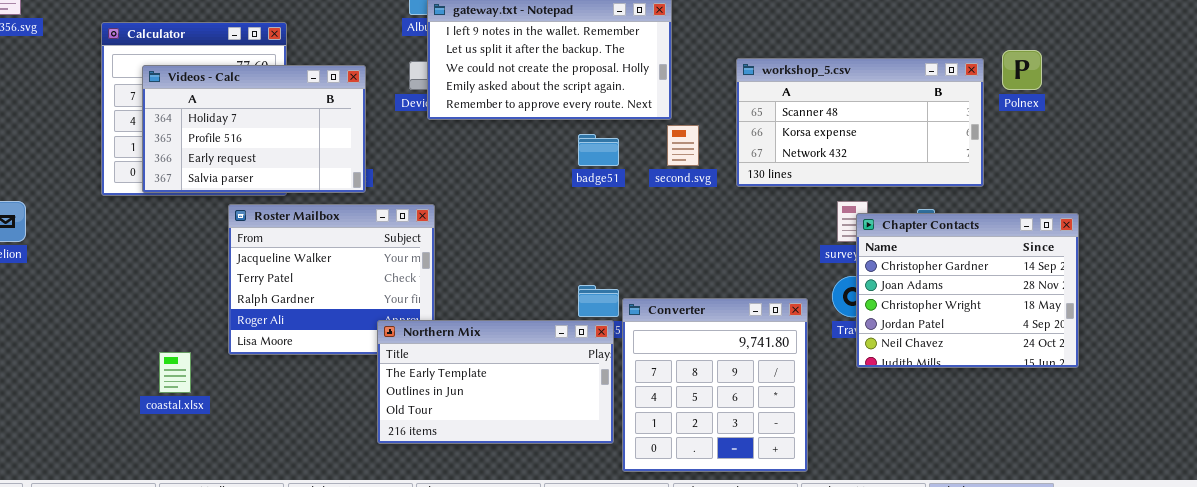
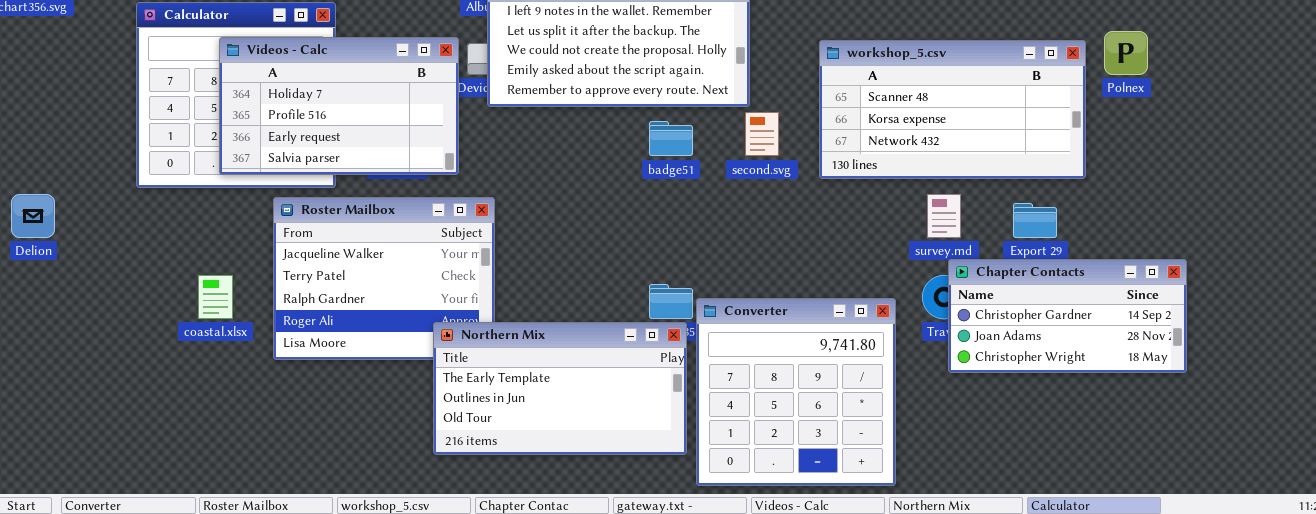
Videos - Calc: [142,65,366,193] -> [219,37,459,175], moved
Chapter Contacts: [856,213,1079,368] -> [948,259,1187,373], resized
coastal.xlsx: [159,352,191,393] -> [198,275,233,319], moved

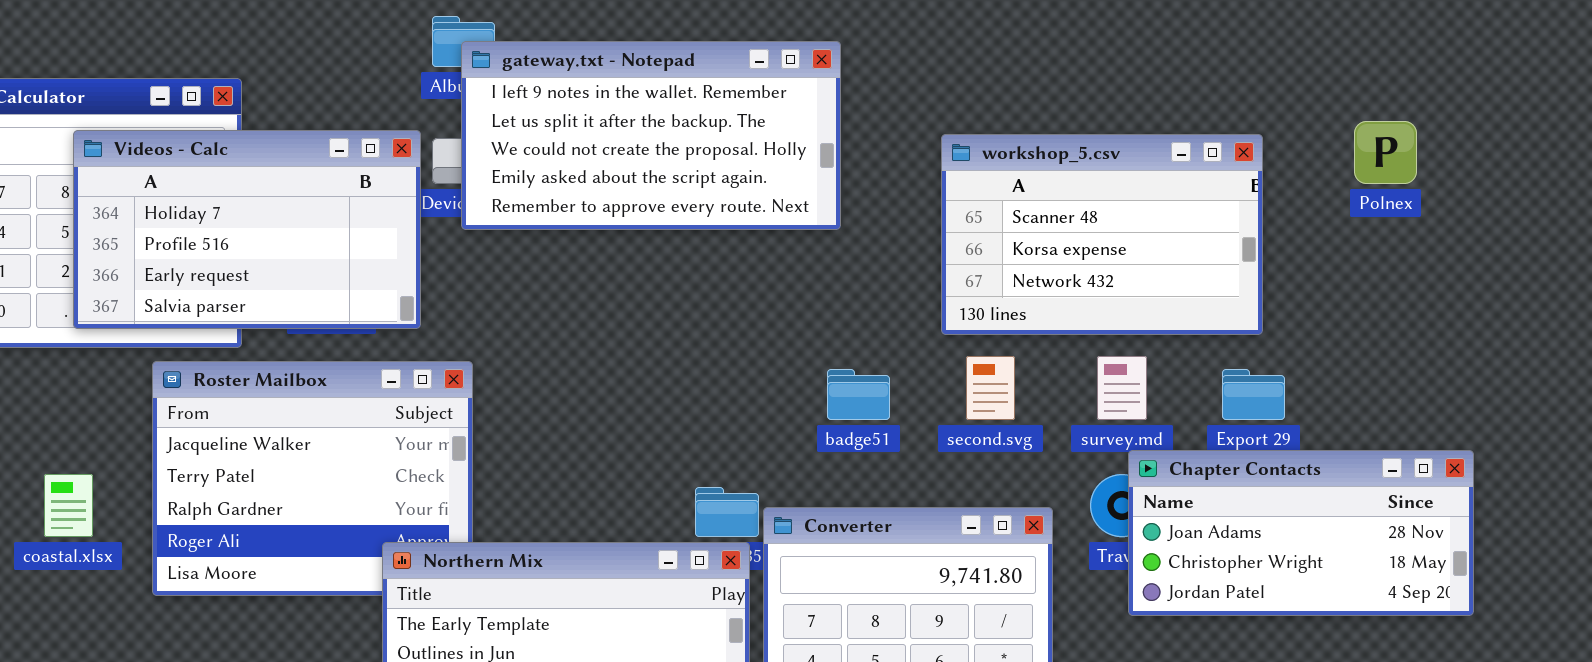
workshop_5.csv: [819,40,1086,179] -> [941,134,1263,335], resized
second.svg: [745,112,779,156] -> [966,356,1015,420], moved
badge51: [649,121,693,156] -> [827,369,890,420], moved
Chapter Contacts: [948,259,1187,373] -> [1128,450,1474,616], scrolled down 1 row

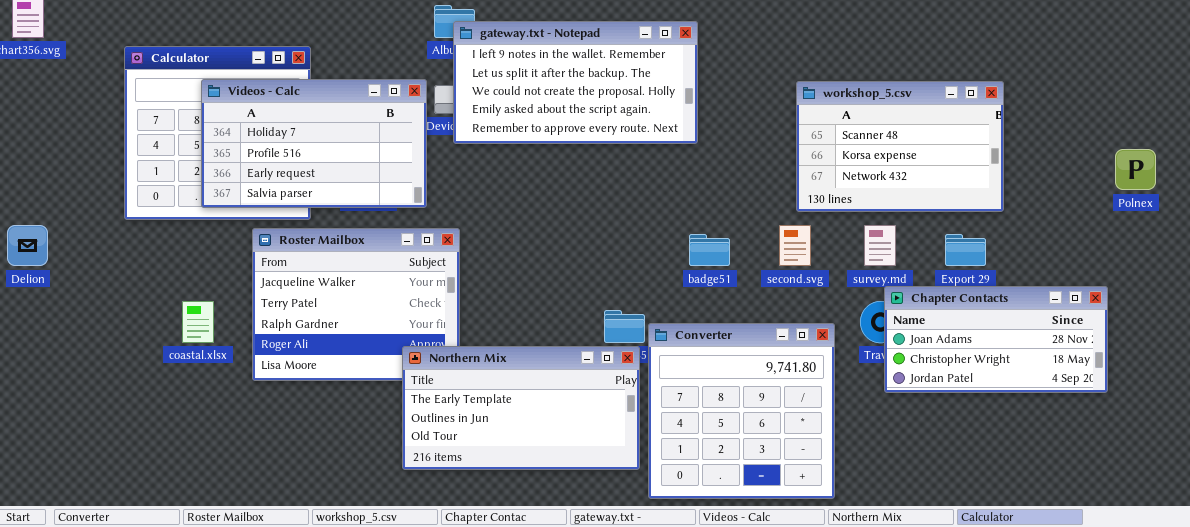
Polnex: [1354,121,1417,184] -> [1115,149,1156,190], moved
workshop_5.csv: [941,134,1263,335] -> [796,81,1004,212], moved

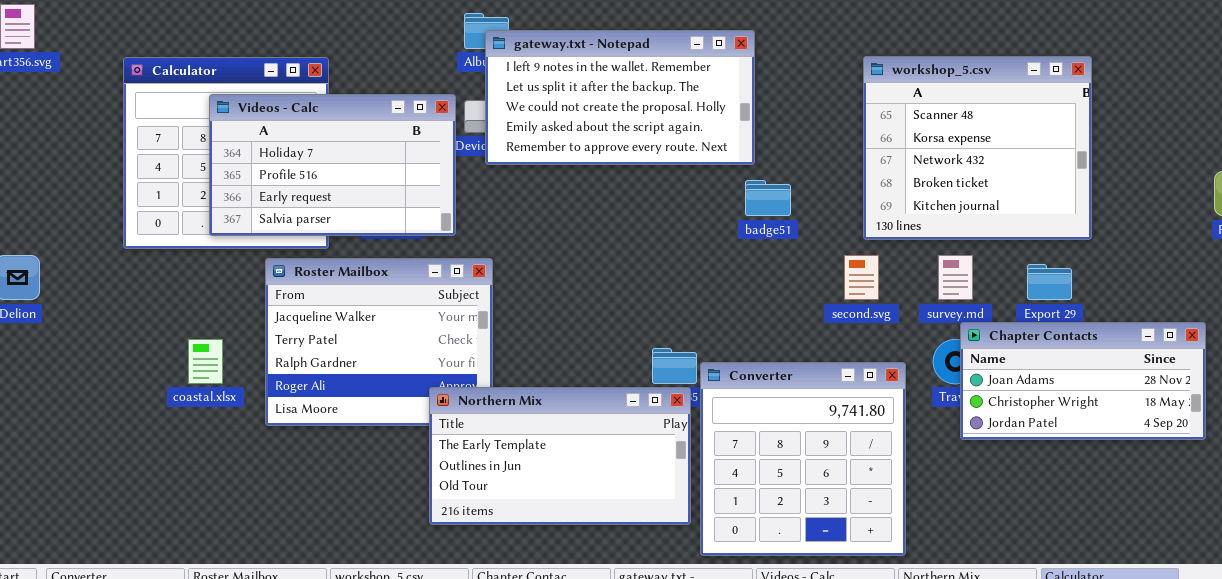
workshop_5.csv: [796,81,1004,212] -> [863,56,1092,240], resized
badge51: [689,234,730,266] -> [745,180,791,216], moved

